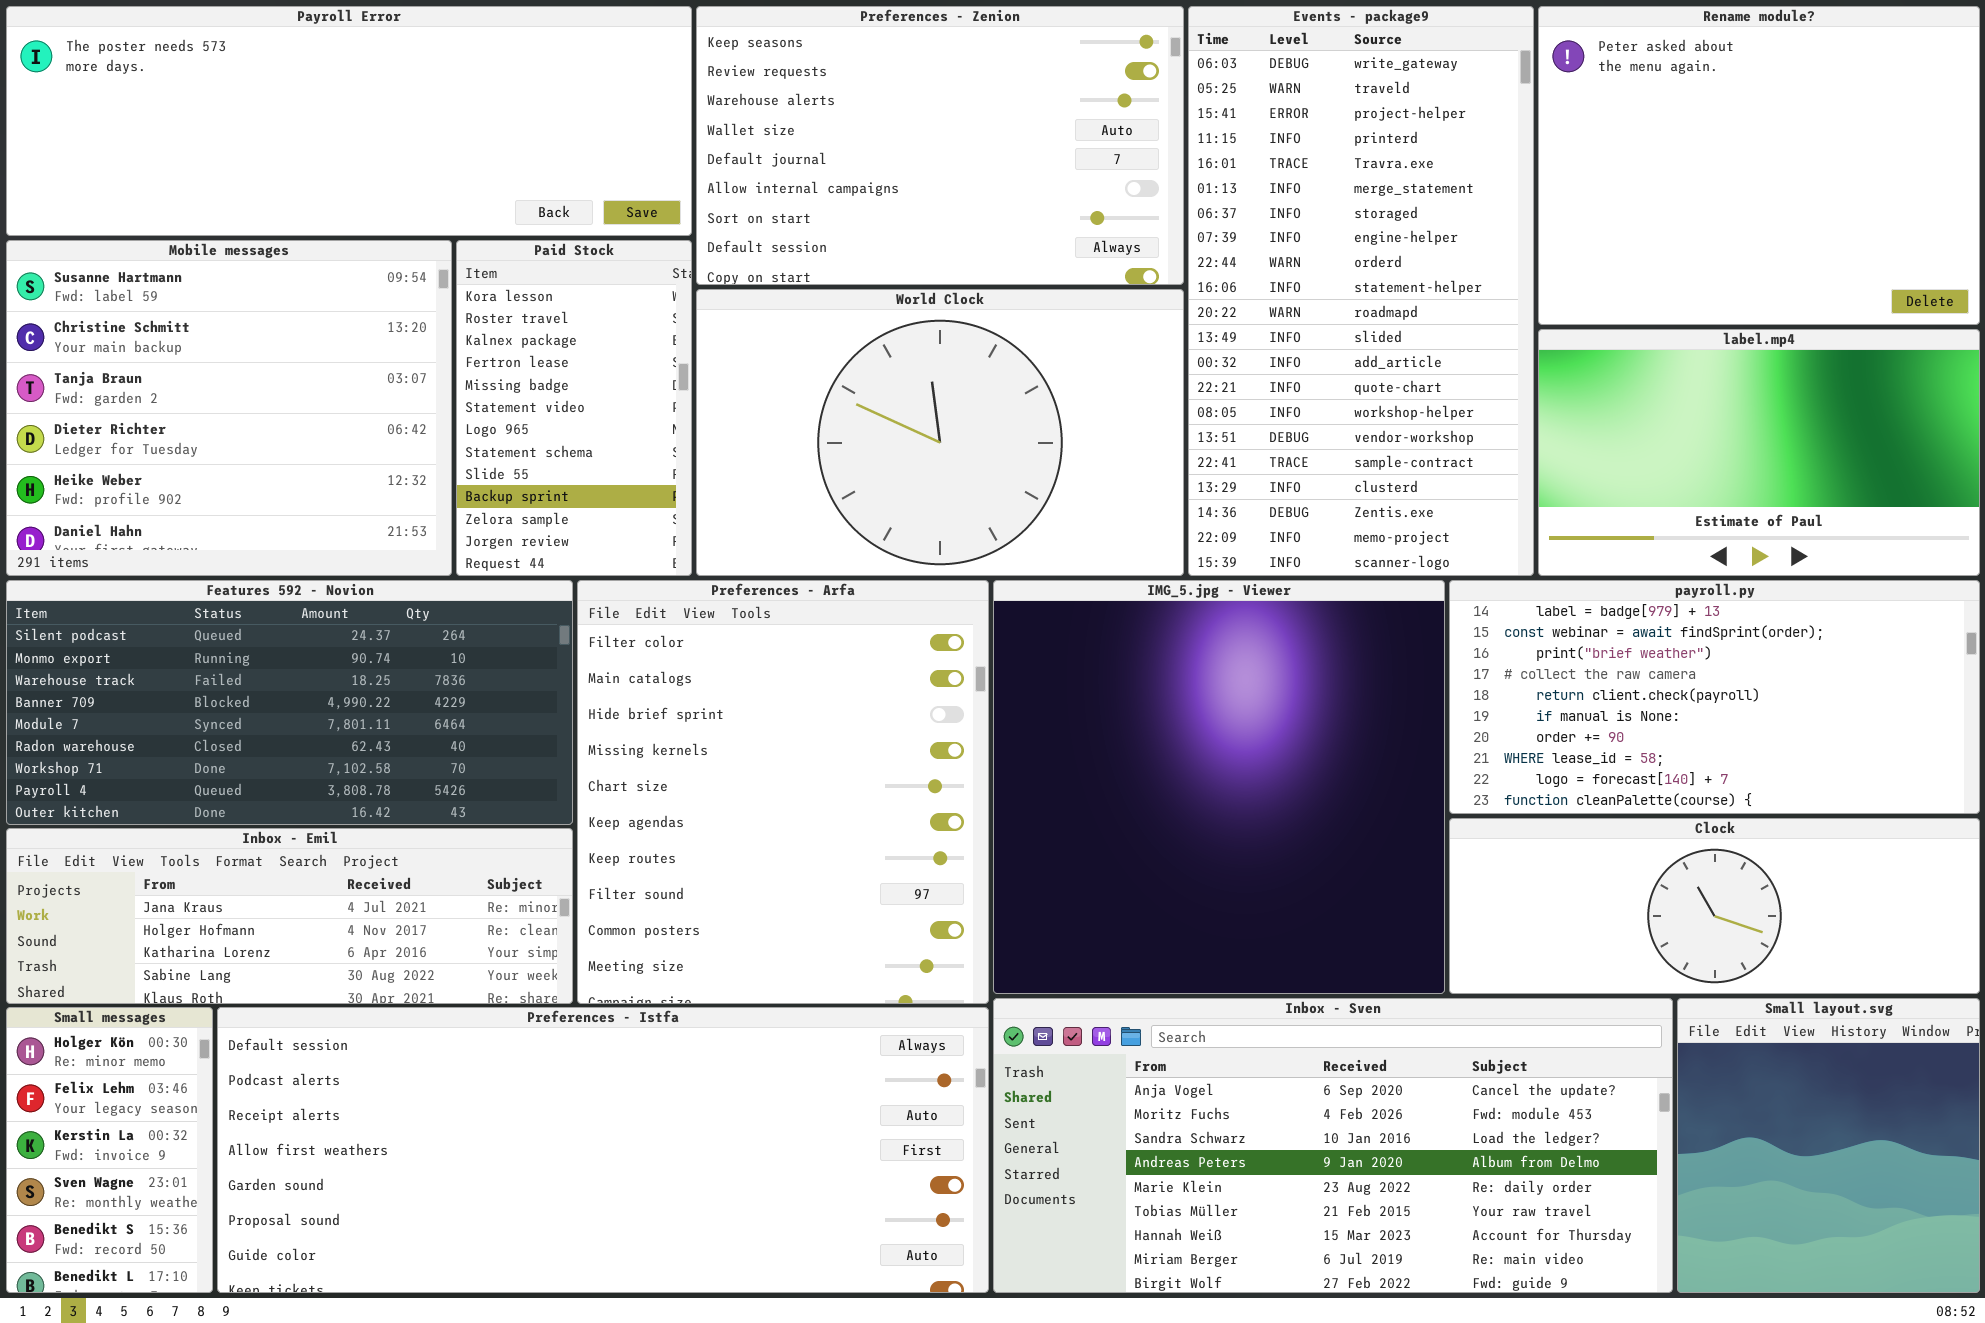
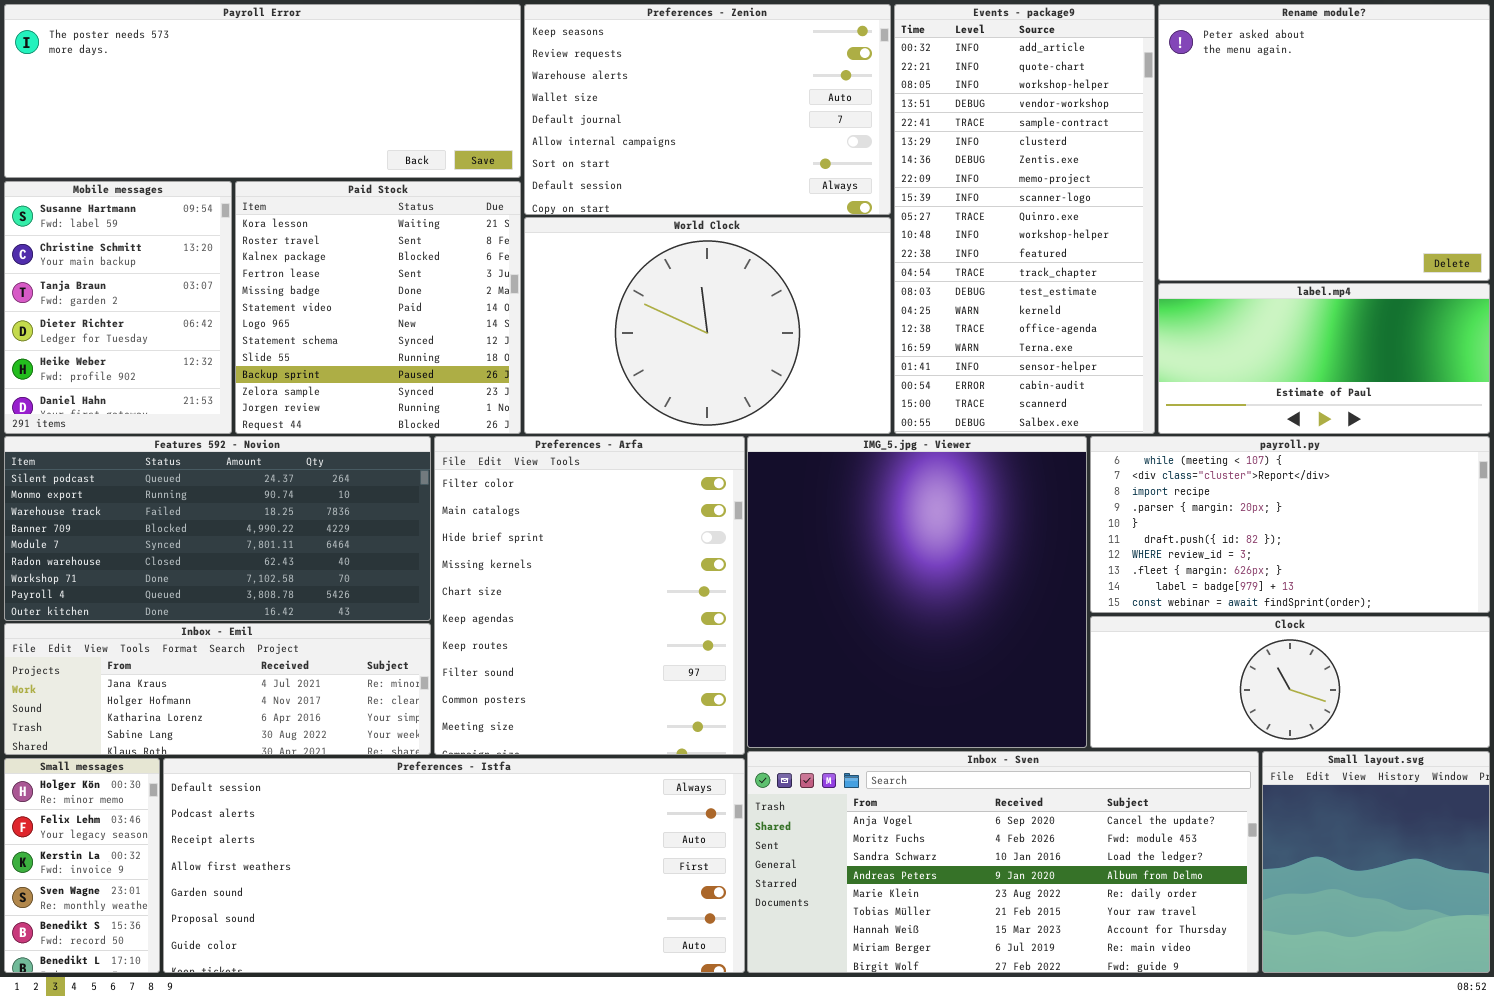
Events - package9: [1188,6,1534,576] -> [894,4,1155,434], scrolled down 12 rows
Rename module?: [1538,6,1980,325] -> [1158,4,1490,281], resized
Mobile messages: [6,240,452,576] -> [4,181,232,434], resized
Paid Stock: [456,240,692,576] -> [235,181,521,434], resized
label.mp4: [1538,329,1980,576] -> [1158,283,1490,434], resized
payroll.py: [1449,580,1980,814] -> [1090,436,1490,613], scrolled up 8 rows

